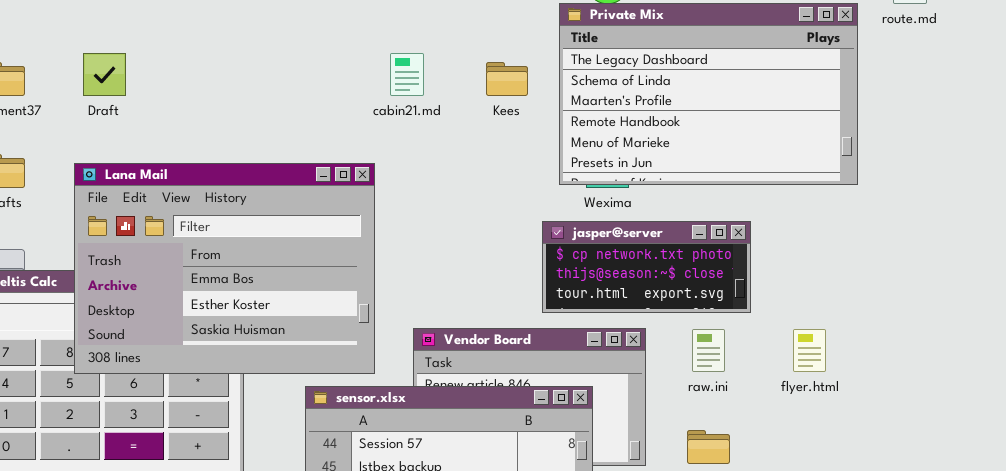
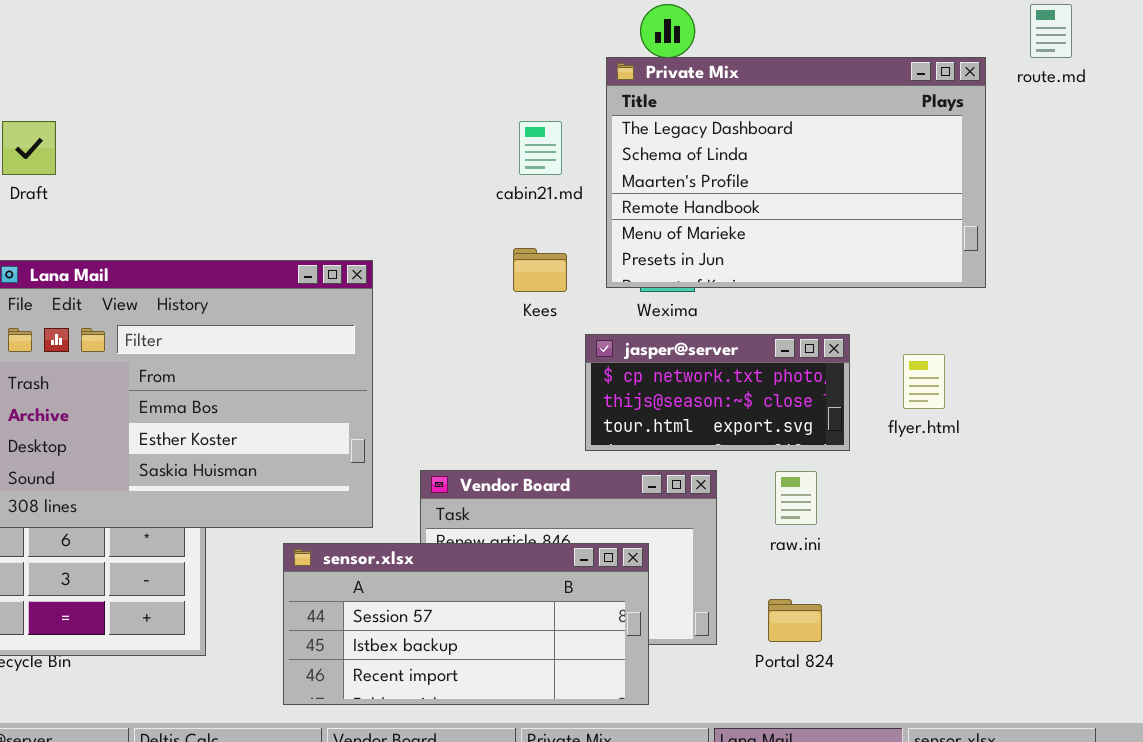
cabin21.md: [390,53,424,96] -> [519,121,562,175], moved
Kees: [486,62,528,96] -> [513,248,567,292], moved
flyer.html: [793,329,826,372] -> [903,354,945,409], moved

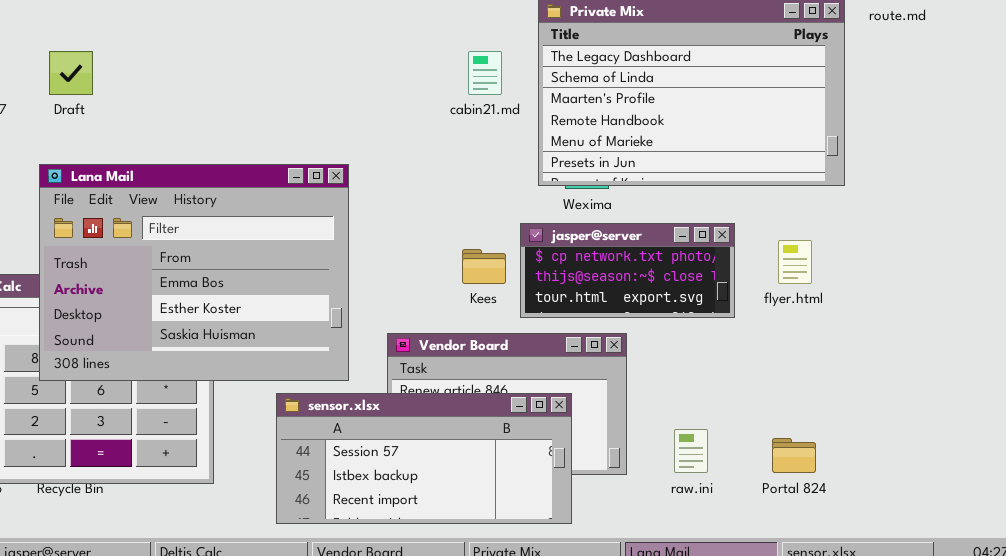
Kees: [513,248,567,292] -> [462,249,506,284], moved
raw.ini: [775,471,817,525] -> [674,429,708,473], moved
Portal 824: [768,599,822,642] -> [772,438,816,473], moved

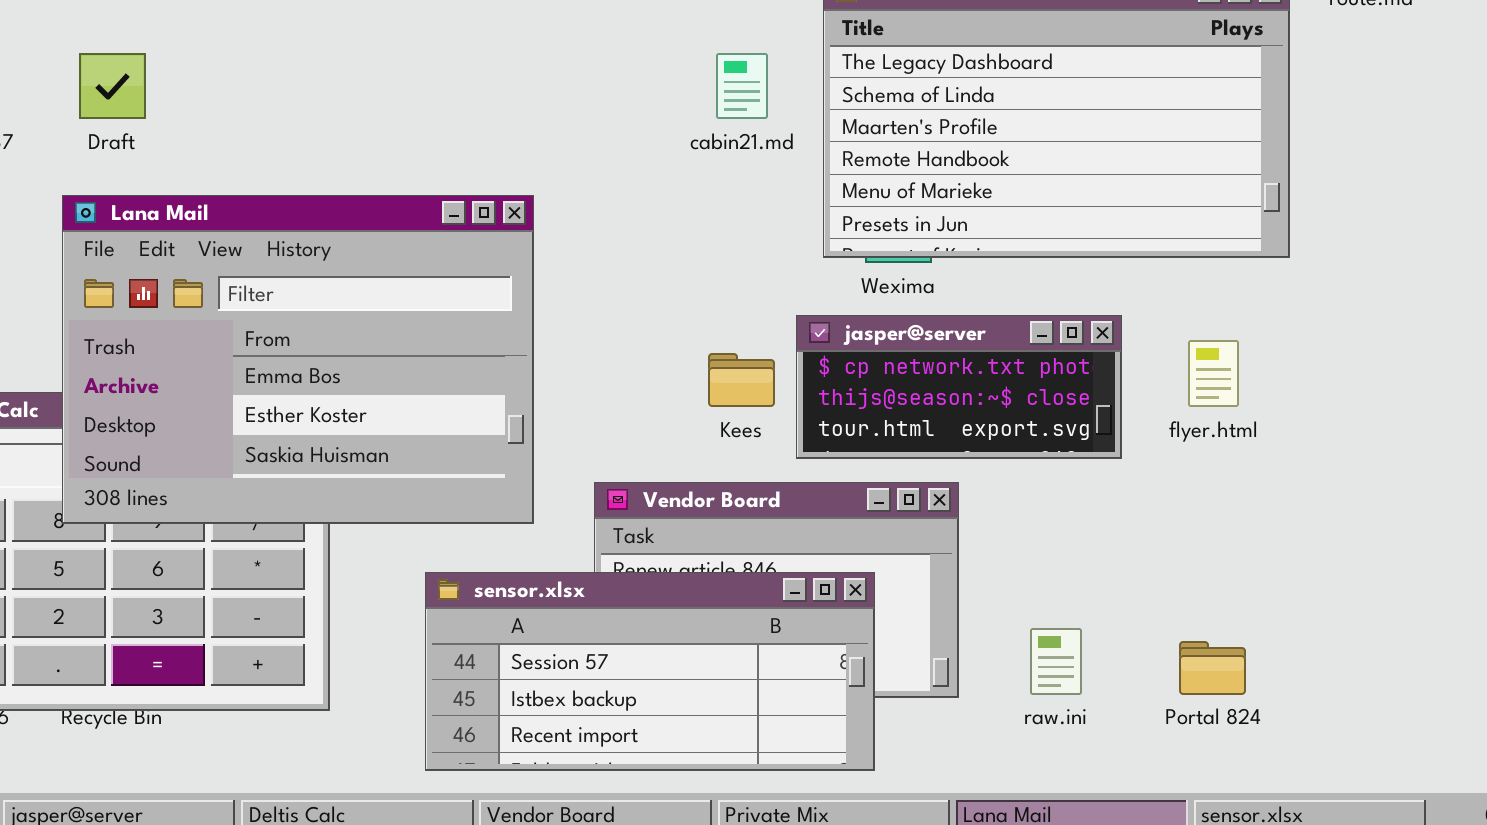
Lana Mail: [39,164,349,381] -> [62,195,534,524], moved

